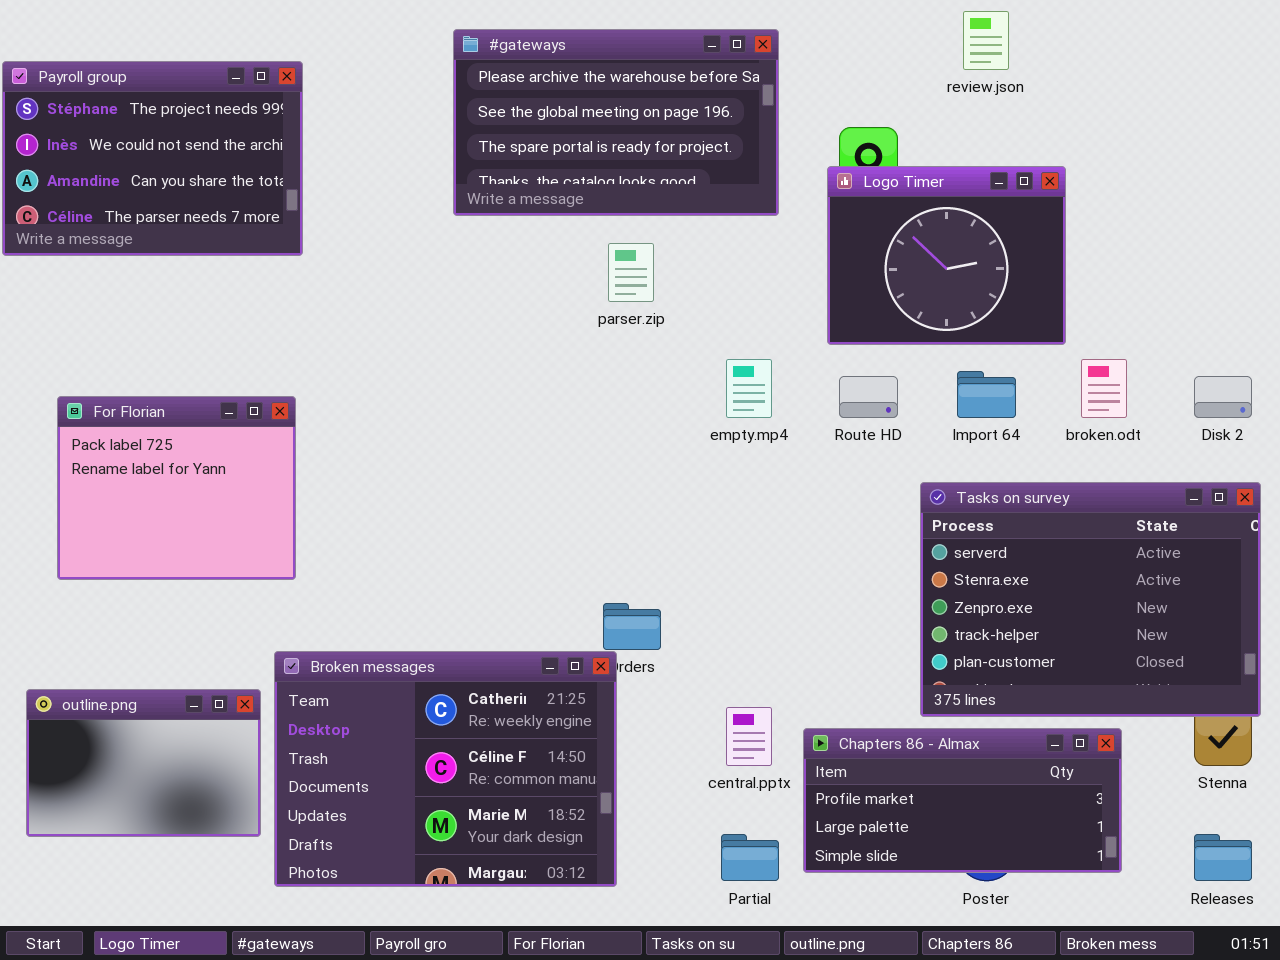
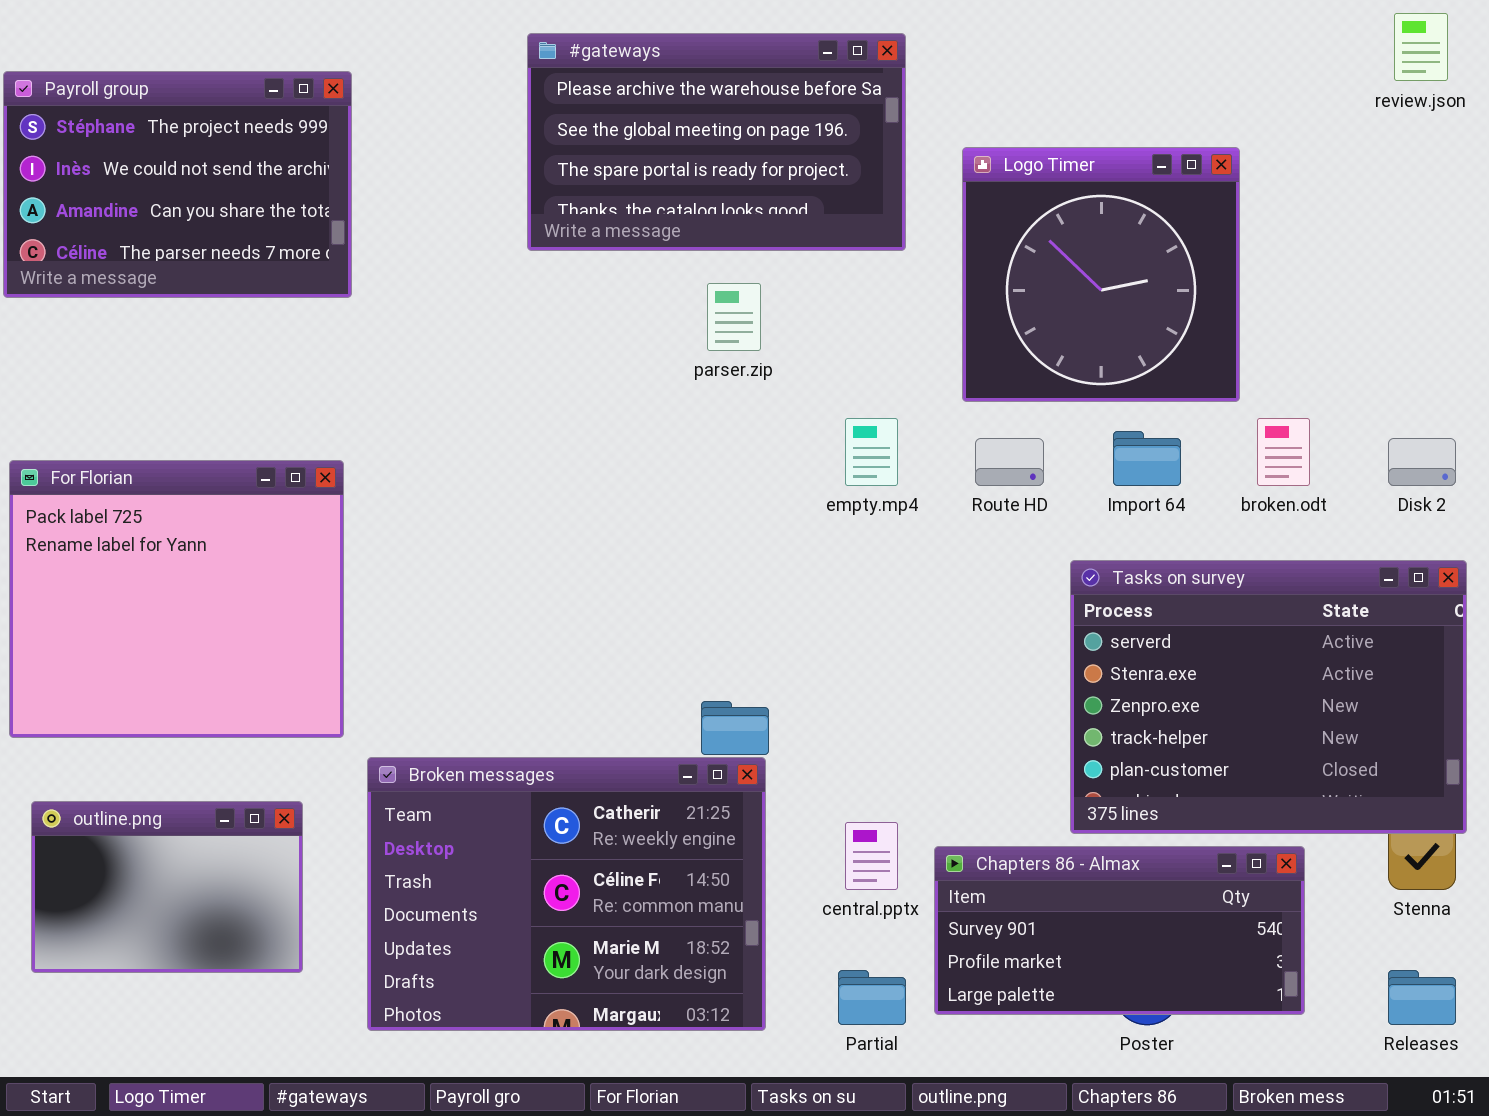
review.json: [963,11,1009,70] -> [1394,13,1448,81], moved
Logo Timer: [827,166,1066,345] -> [962,147,1240,402], resized
For Florian: [57,396,296,580] -> [9,460,344,738], resized
Broken messages: [274,651,617,887] -> [367,757,766,1031], moved
Chapters 86 - Almax: [803,728,1122,873] -> [934,846,1305,1015], scrolled up 1 row

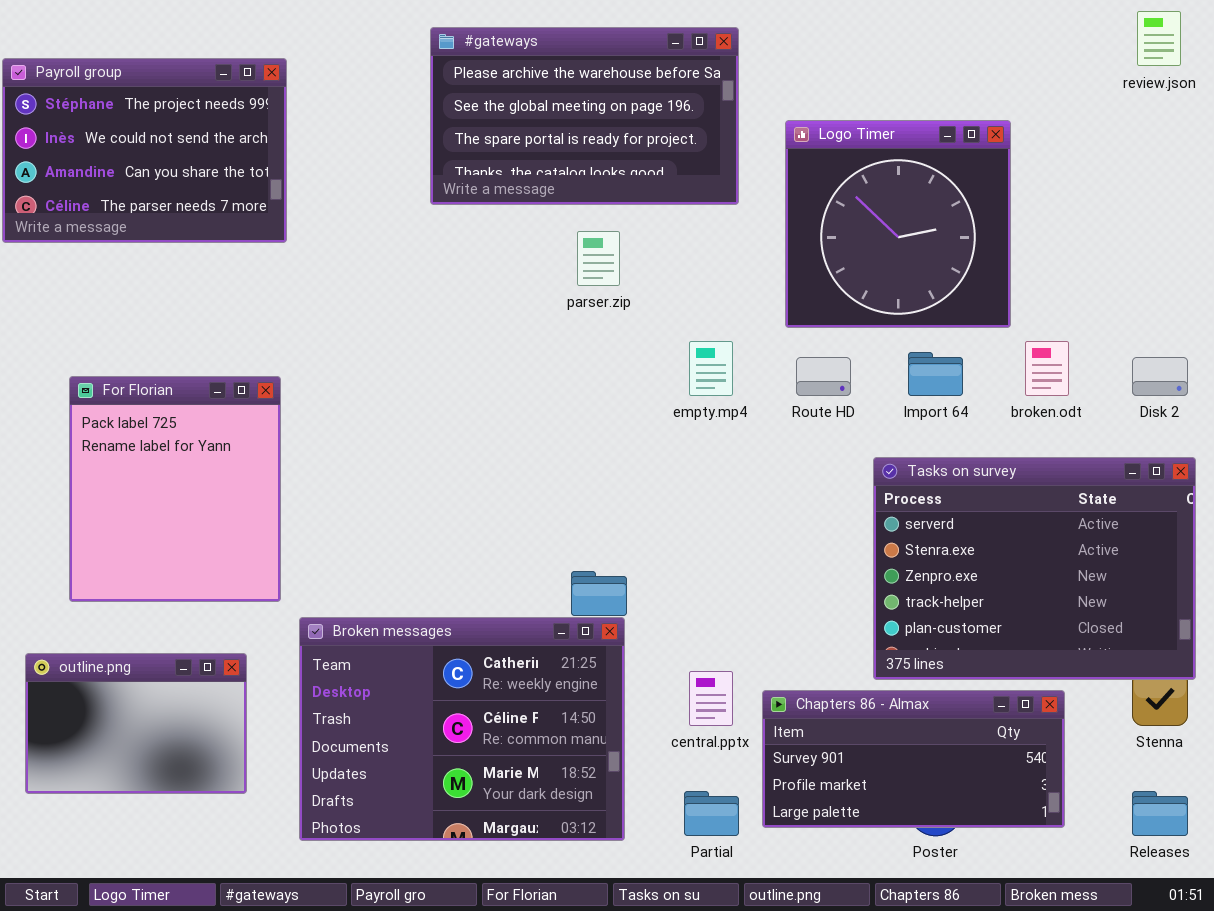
For Florian: [9,460,344,738] -> [69,376,281,602], resized

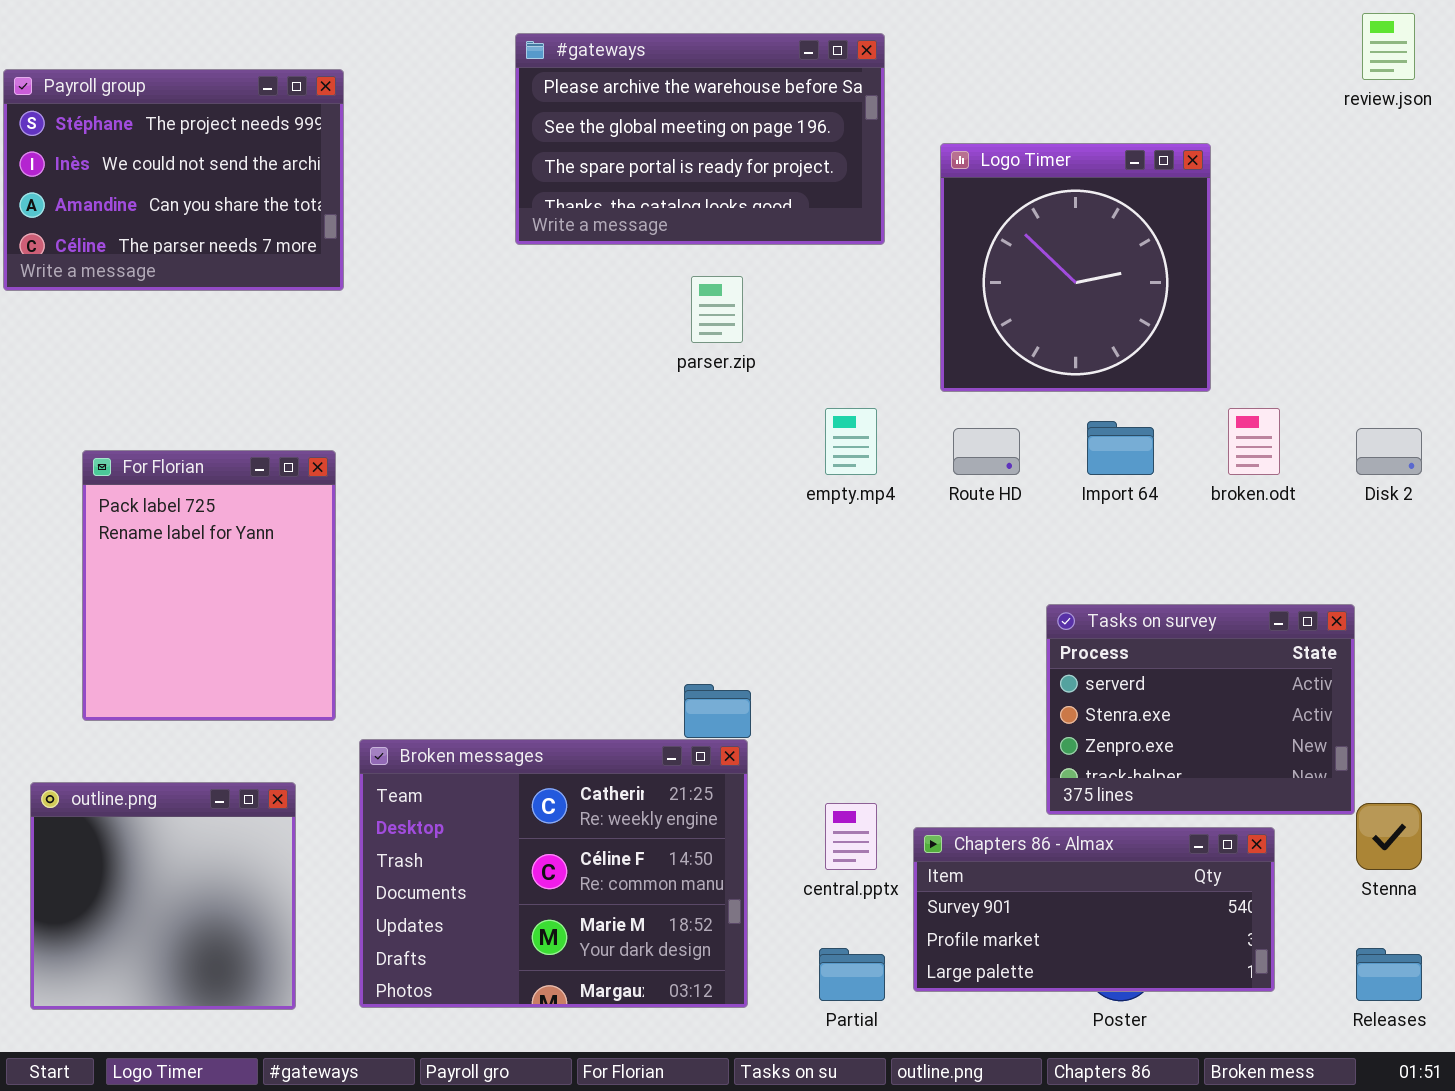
Tasks on survey: [873,457,1196,680] -> [1046,604,1355,815], resized
outline.png: [25,653,247,794] -> [30,782,296,1010], resized

